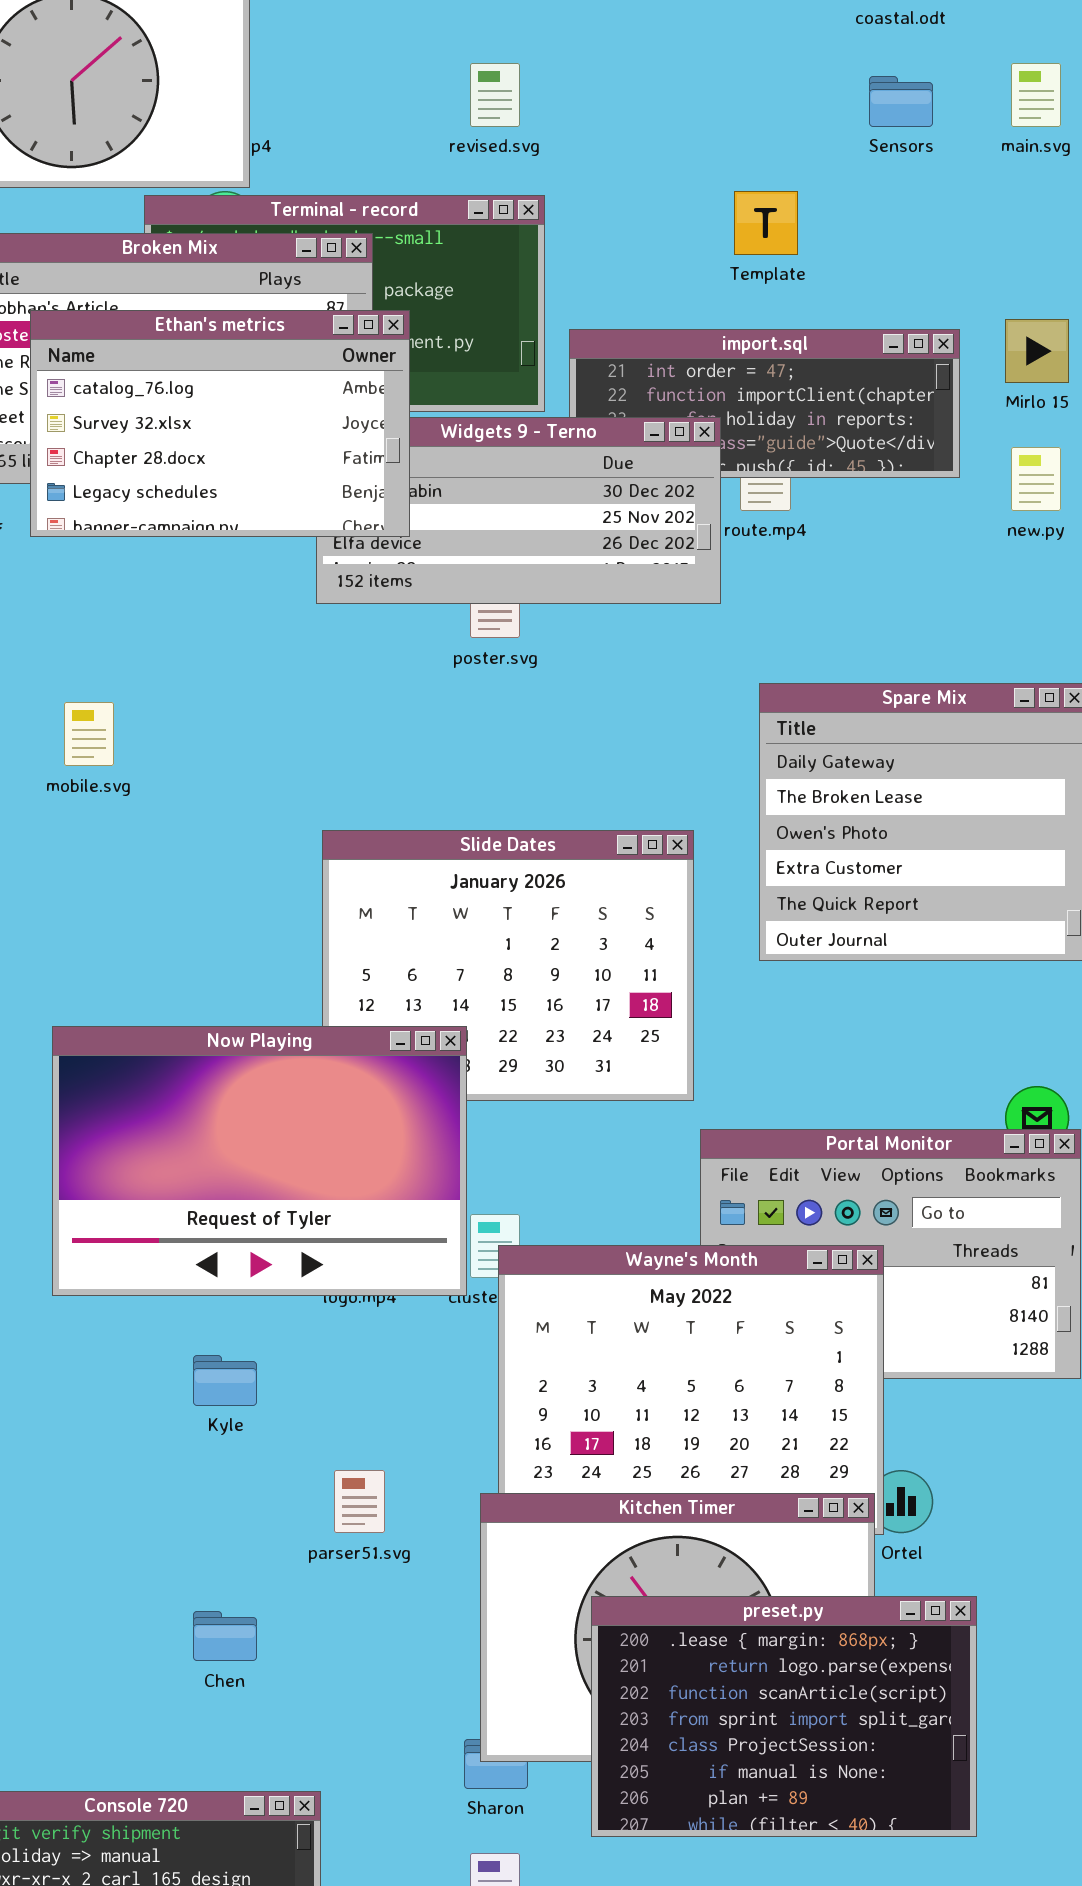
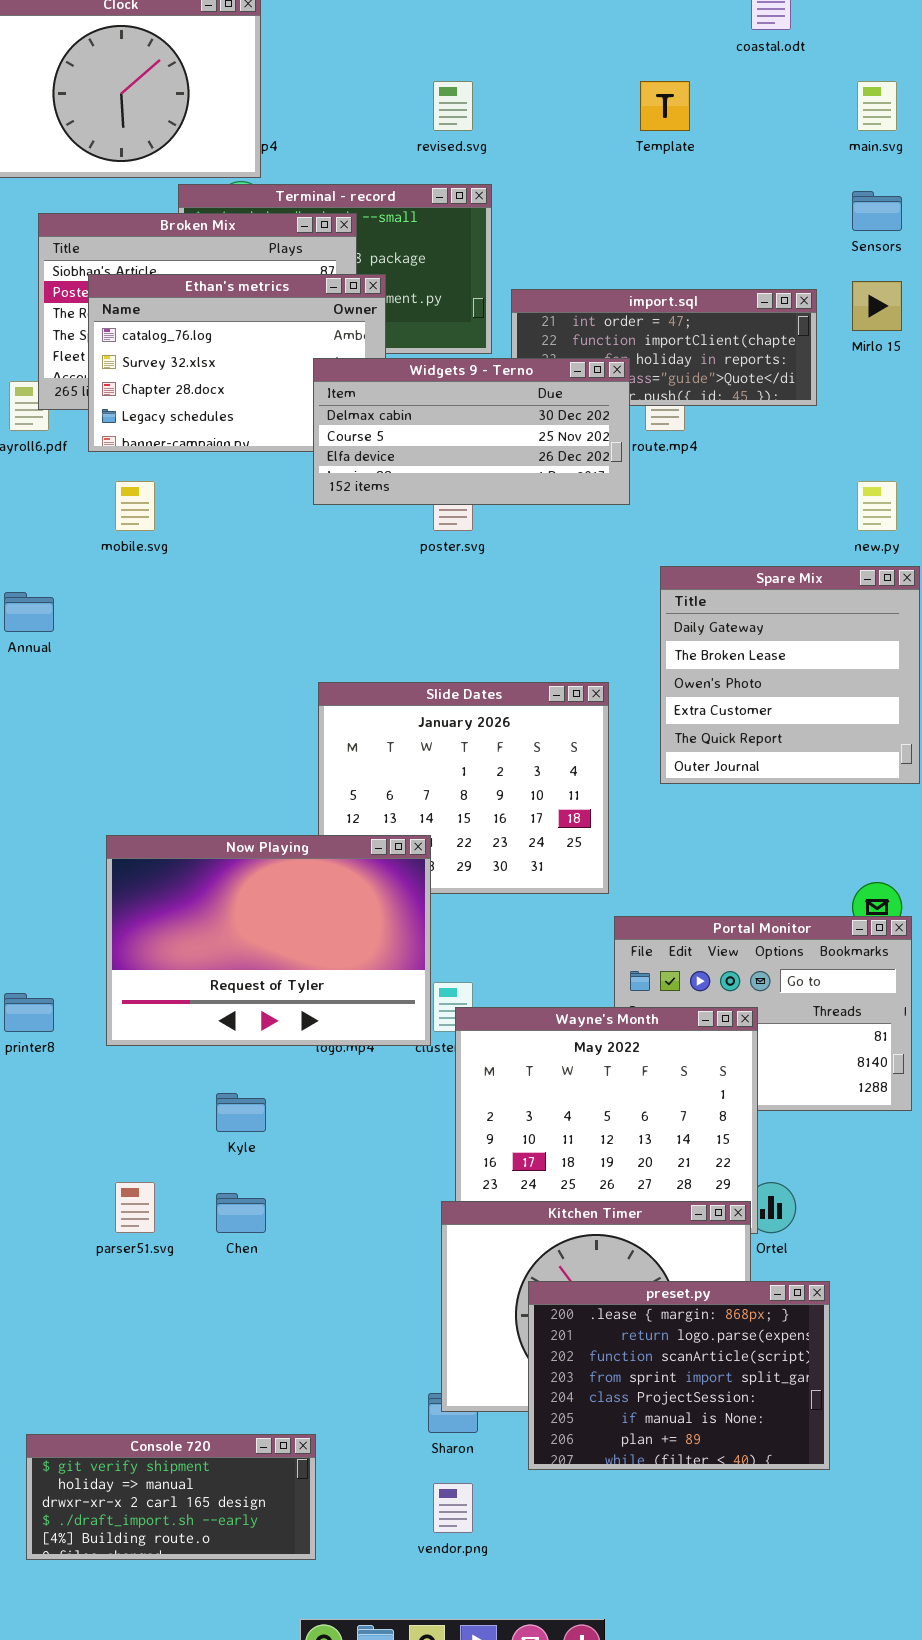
Sensors: [869,76,933,127] -> [852,191,902,231], moved
Template: [734,191,798,255] -> [640,81,690,131], moved
Widgets 9 - Terno: [316,417,721,604] -> [313,358,630,505], raised
new.py: [1011,447,1061,511] -> [857,481,897,531], moved
mobile.svg: [64,702,114,766] -> [115,481,155,531], moved
parser51.svg: [334,1470,385,1533] -> [115,1182,155,1233], moved
Chen: [193,1611,257,1661] -> [216,1193,266,1233], moved

